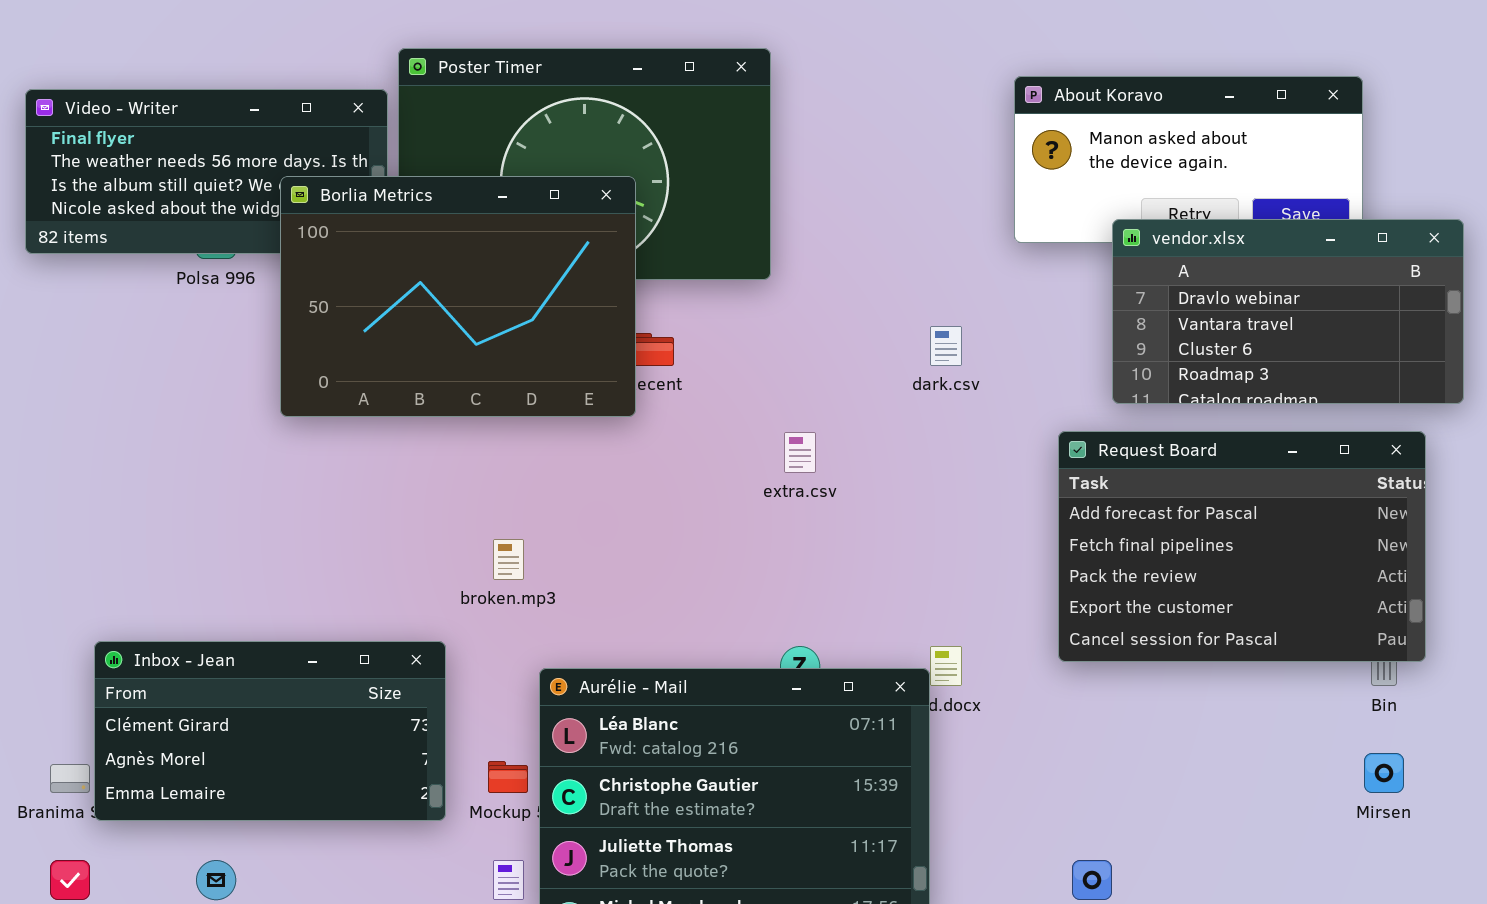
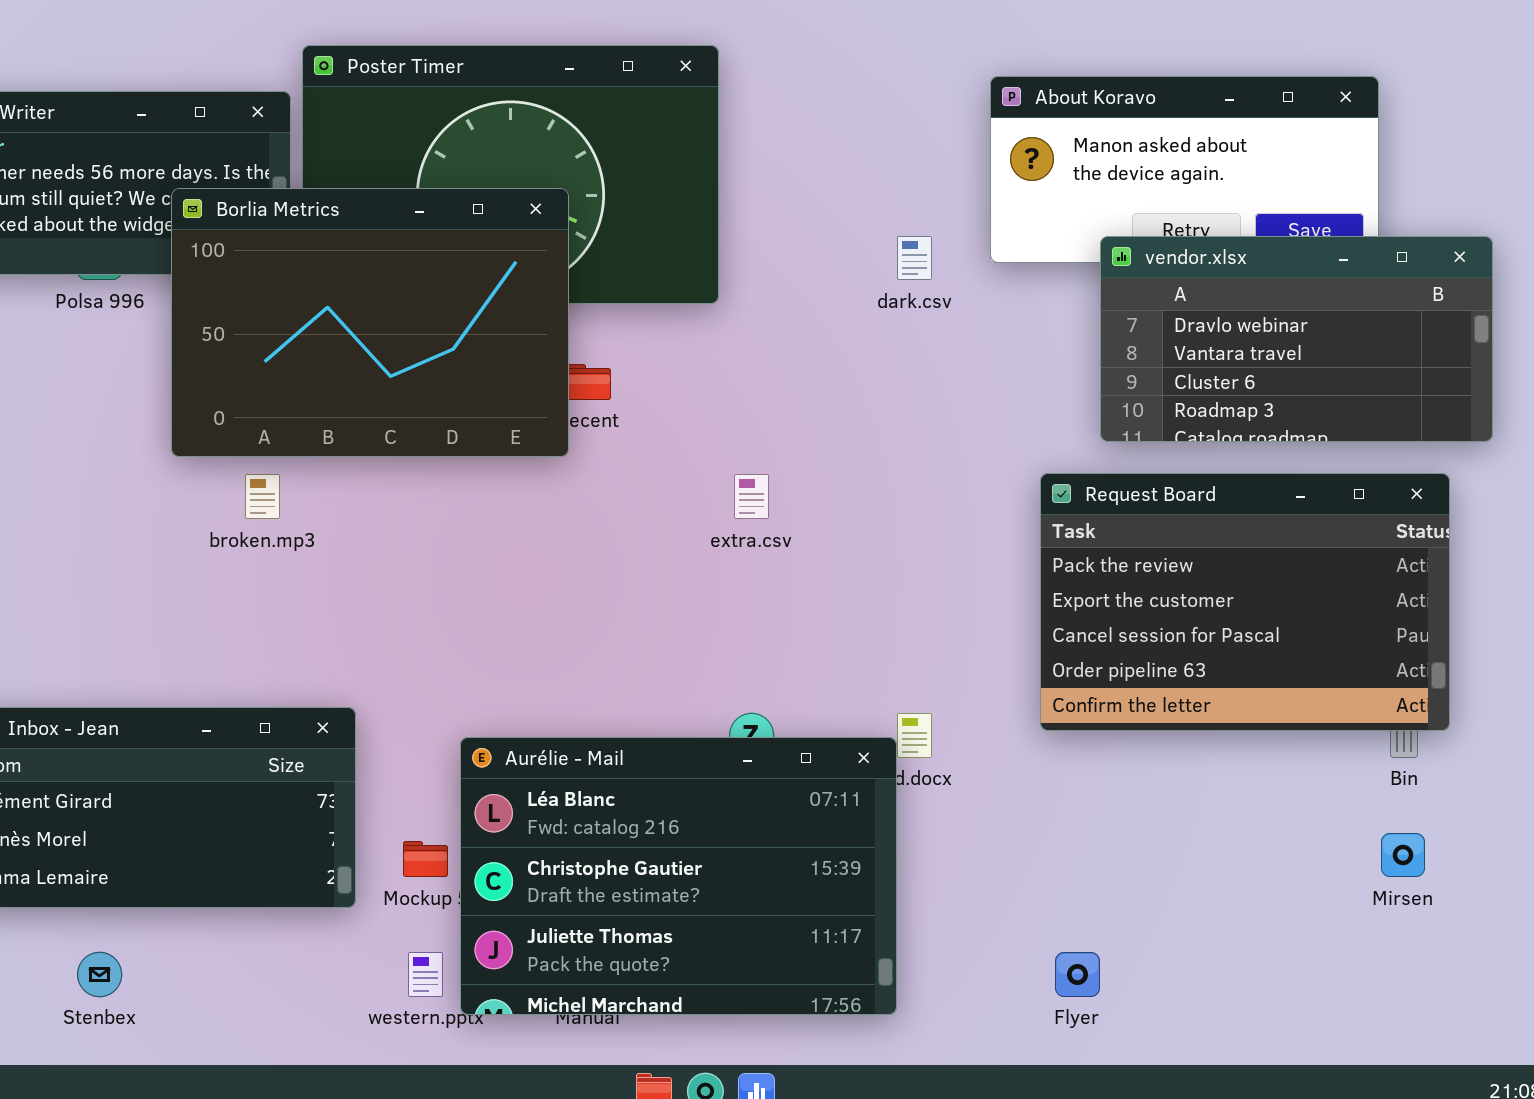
dark.csv: [930,326,962,366] -> [897,236,932,280], moved
Request Board: [1058,431,1426,662] -> [1040,473,1450,731], scrolled down 2 rows
broken.mp3: [493,539,524,580] -> [245,474,280,519], moved

